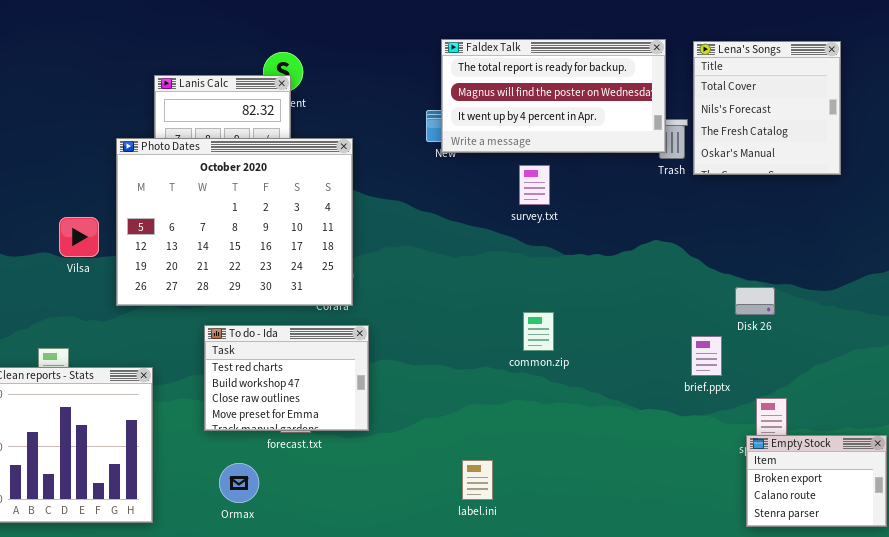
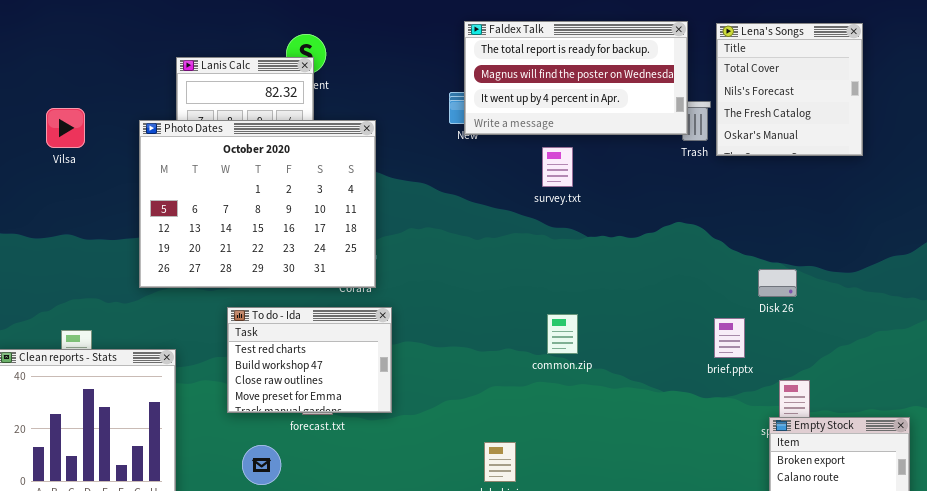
Vilsa: [59,217,99,257] -> [46,108,85,148], moved
common.zip: [523,312,554,351] -> [547,314,578,354], moved

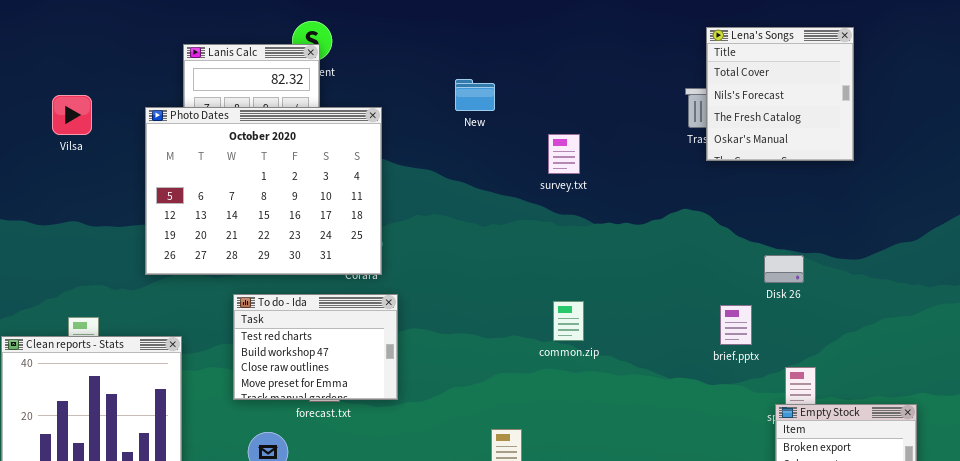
Faldex Talk: [464,21,688,135] -> none, closed
Lena's Songs: [716,23,863,156] -> [706,27,854,161], moved

